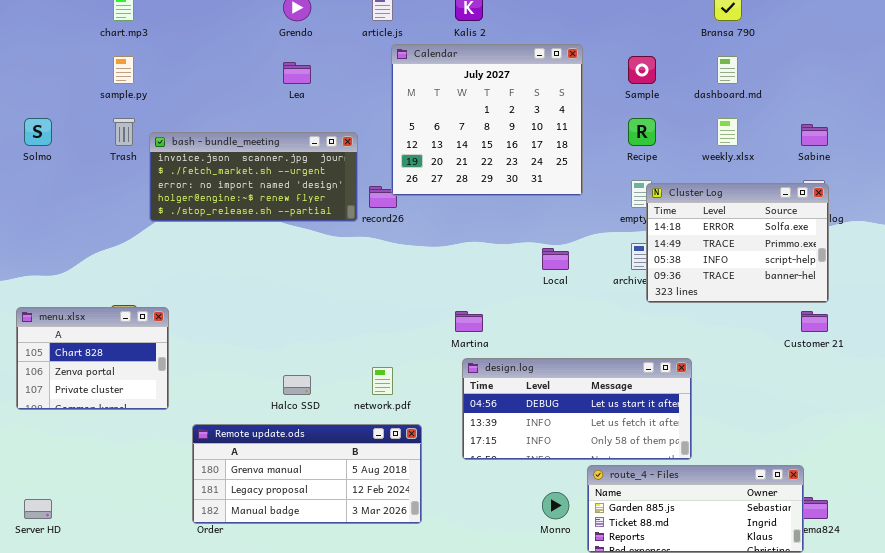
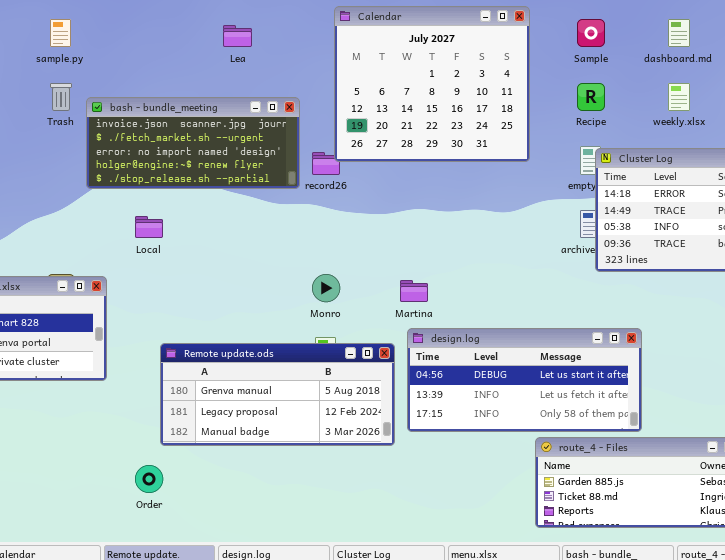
Local: [542,248,569,270] -> [135,216,163,238], moved
Remote update.ods: [192,424,422,524] -> [160,343,395,446], moved
Monro: [542,492,569,519] -> [312,274,340,302], moved

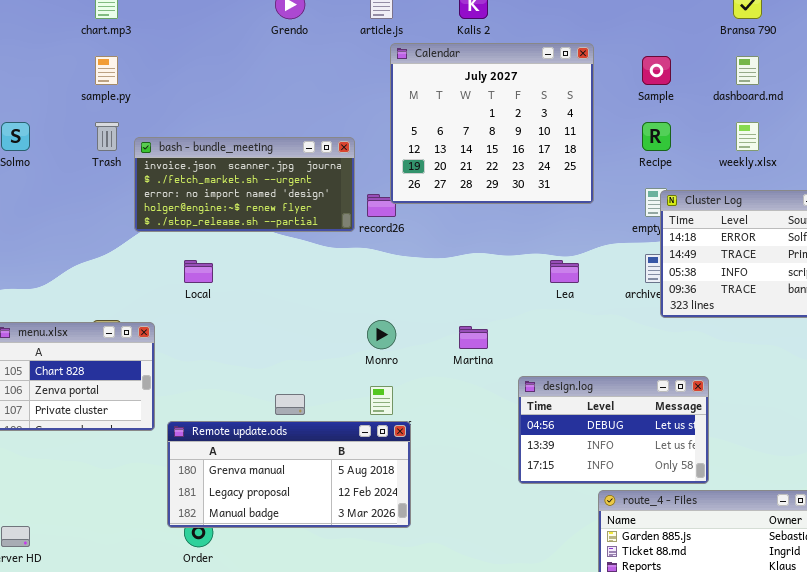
Lea: [223,25,252,47] -> [550,260,579,283], moved
design.log: [407,328,642,432] -> [518,376,709,484], resized
Remote update.ods: [160,343,395,446] -> [167,421,411,528], moved

